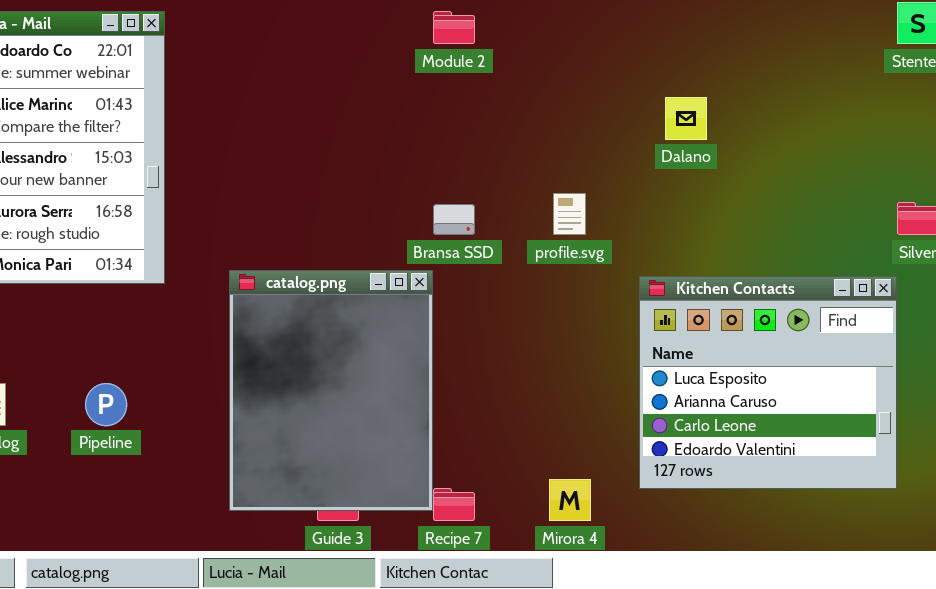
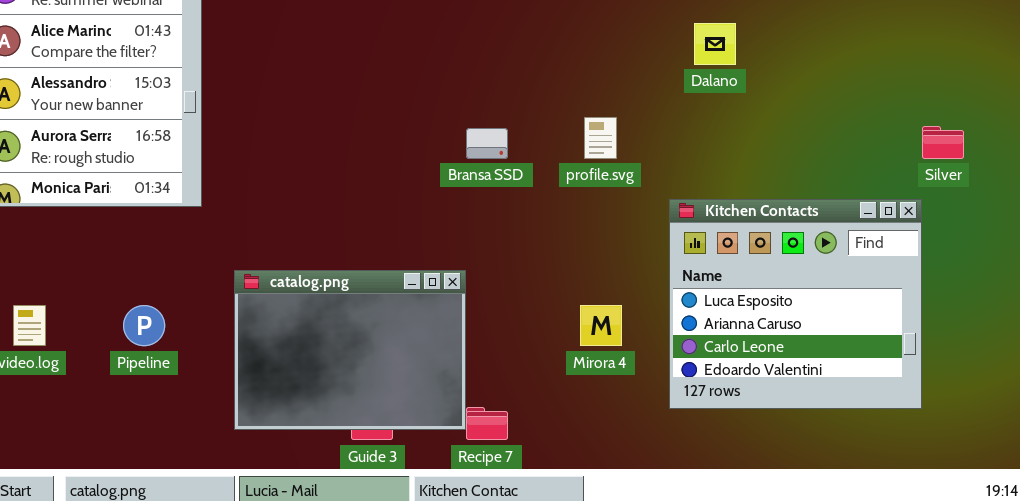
catalog.png: [229,270,433,511] -> [234,270,466,430], resized
Mirora 4: [549,479,591,521] -> [580,305,622,346], moved

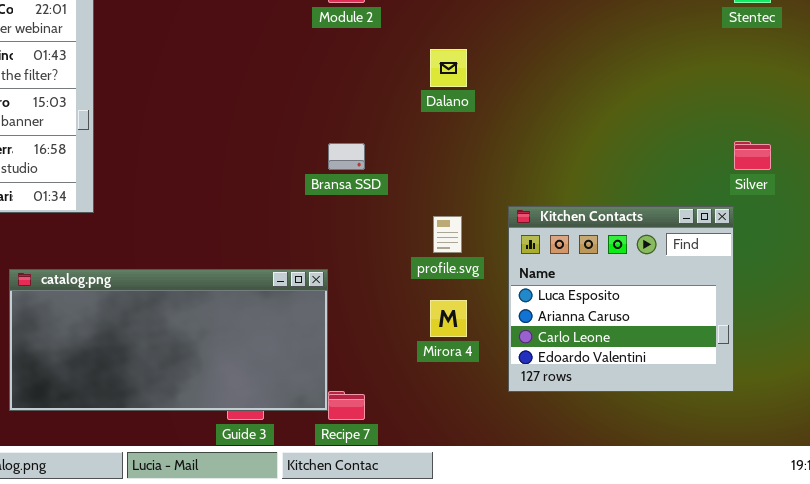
Dalano: [694,23,736,65] -> [430,49,467,87], moved
profile.svg: [584,117,617,159] -> [433,216,462,253], moved
catalog.png: [234,270,466,430] -> [9,269,328,411], resized

